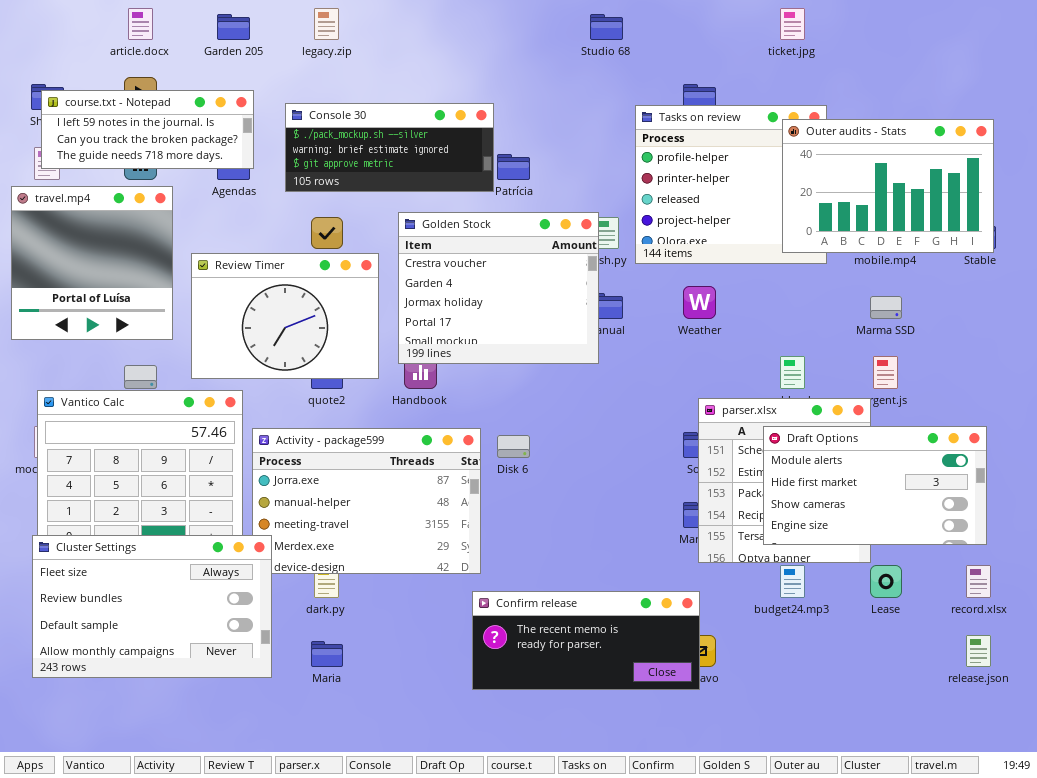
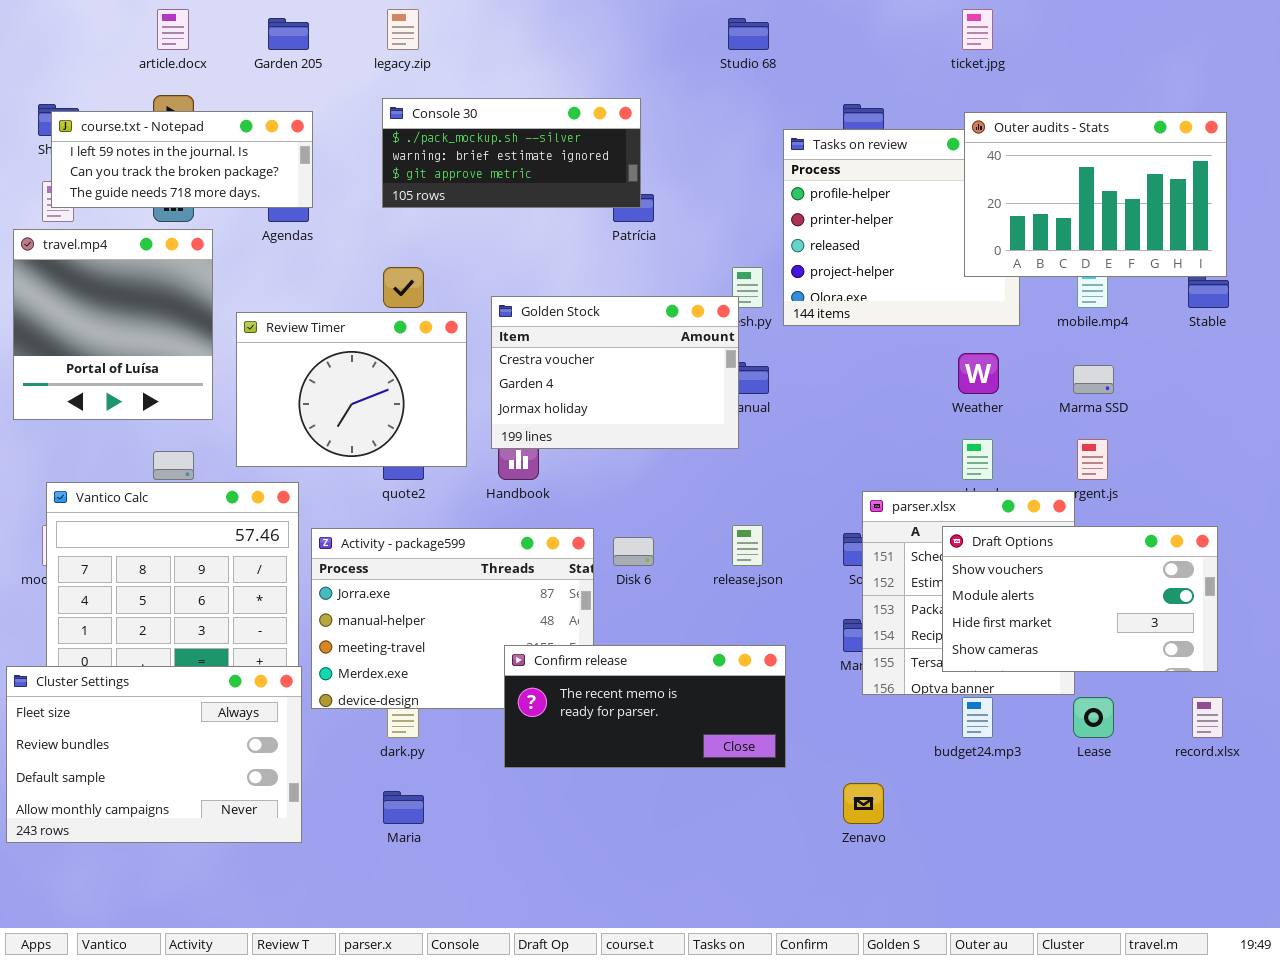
Console 30: [285,103,494,192] -> [382,98,641,208], moved
Outer audits - Stats: [782,119,994,253] -> [964,112,1227,277], moved
Golden Stock: [398,212,599,364] -> [491,296,739,449], resized
Weather: [683,286,716,319] -> [958,353,999,394], moved
Draft Options: [763,426,987,545] -> [942,526,1218,672], scrolled up 1 row
Cluster Settings: [32,535,272,678] -> [6,666,302,843], moved
Confirm release: [472,591,700,690] -> [504,645,786,768], moved
release.json: [966,635,991,667] -> [732,525,763,566], moved

